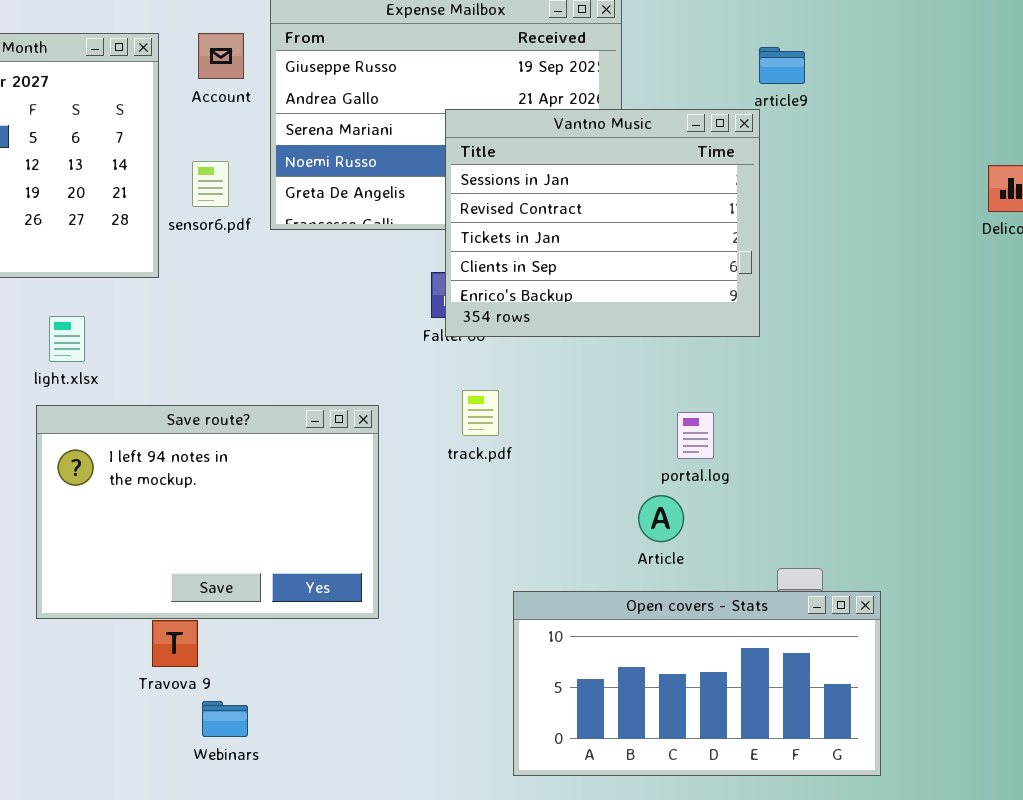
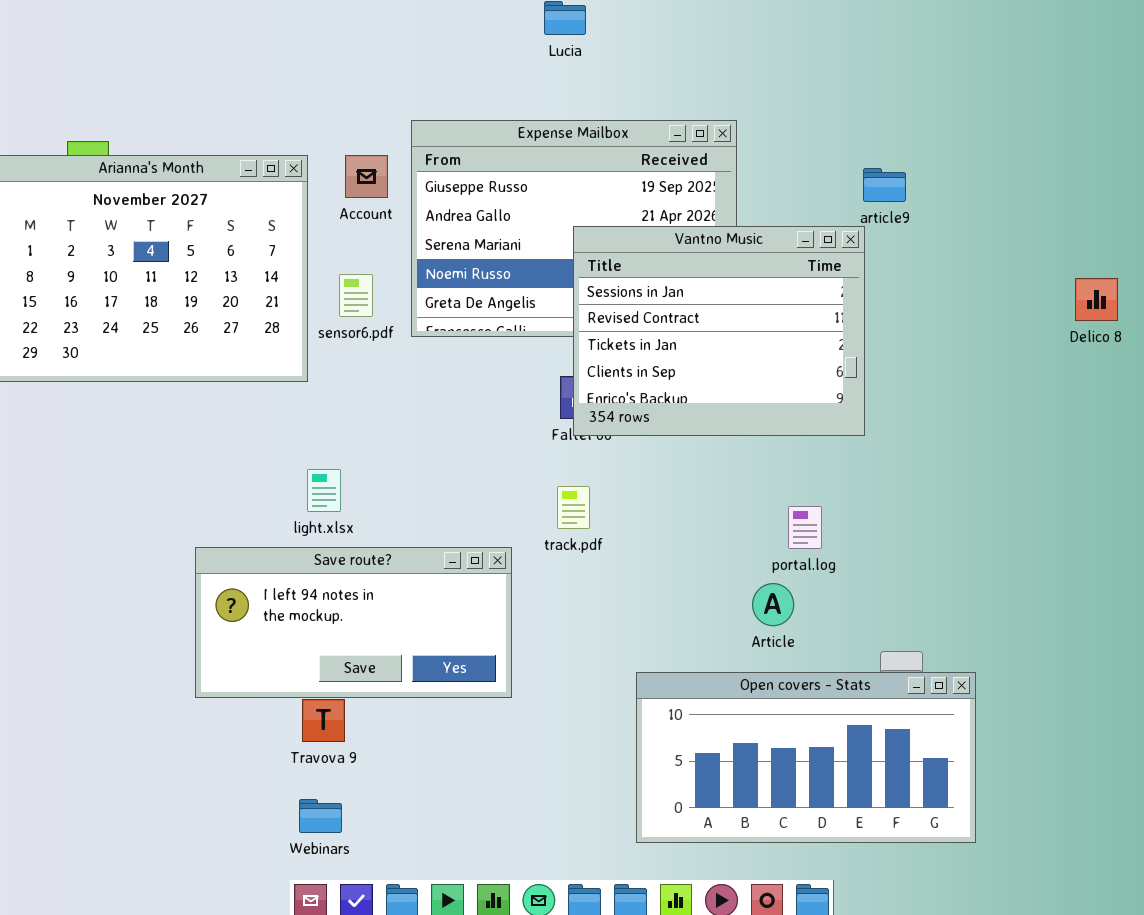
light.xlsx: [49,316,85,362] -> [307,469,341,512], moved
track.pdf: [462,390,499,436] -> [557,486,590,529], moved
Save route?: [36,405,379,619] -> [195,547,512,698], resized
Webinars: [202,701,248,737] -> [299,799,342,833], moved

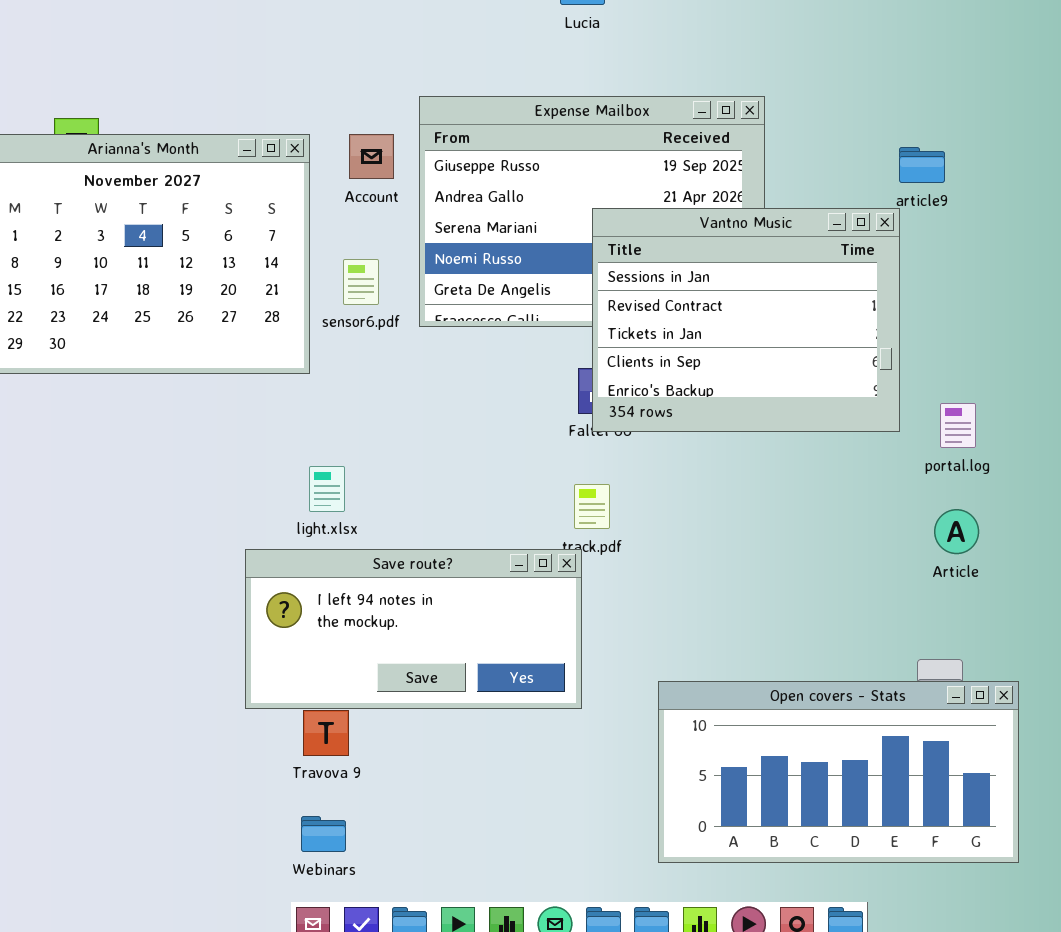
portal.log: [788,506,822,549] -> [940,403,976,448], moved
Save route?: [195,547,512,698] -> [245,549,582,709], moved
Article: [752,583,794,626] -> [934,509,979,554], moved

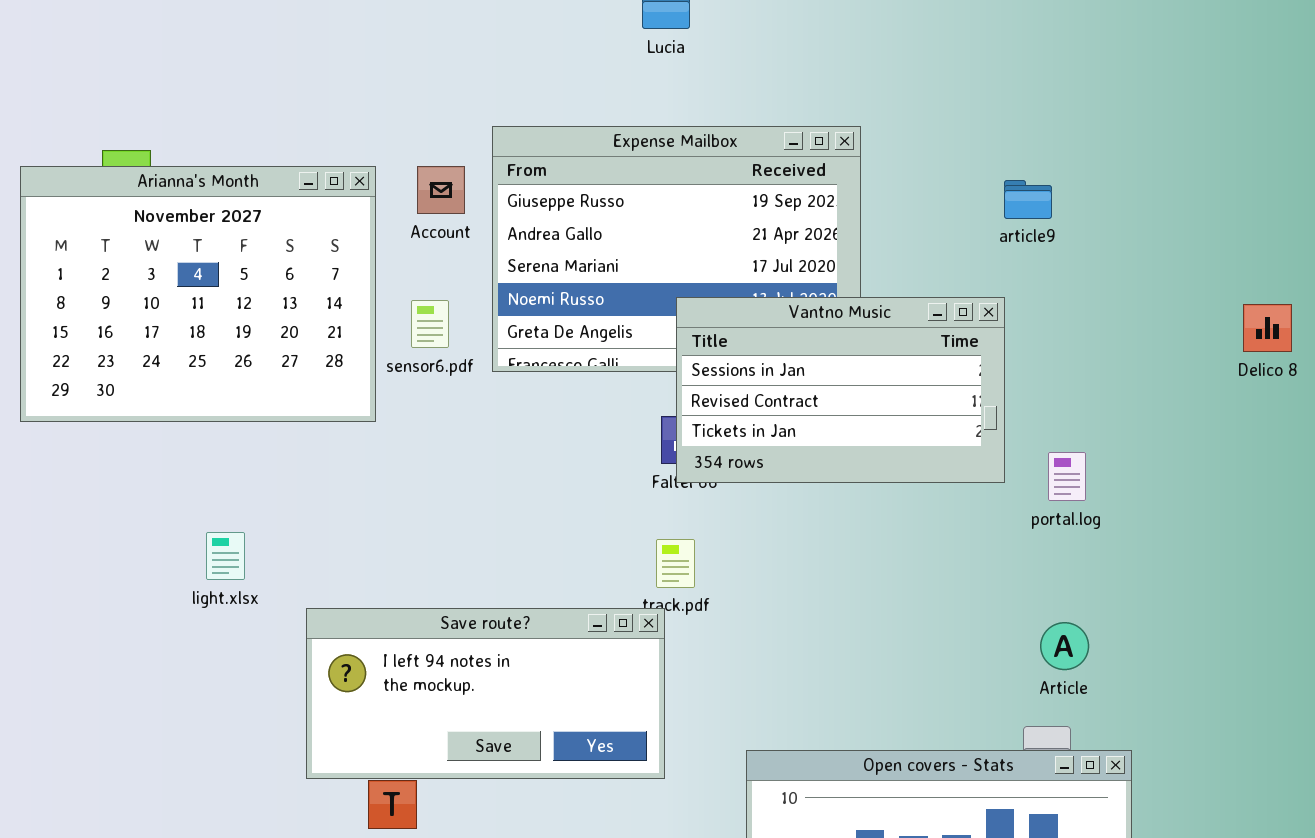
Vantno Music: [592,208,900,432] -> [676,297,1005,483], resized
light.xlsx: [309,466,345,512] -> [206,532,245,580], moved
Article: [934,509,979,554] -> [1040,622,1089,670], moved

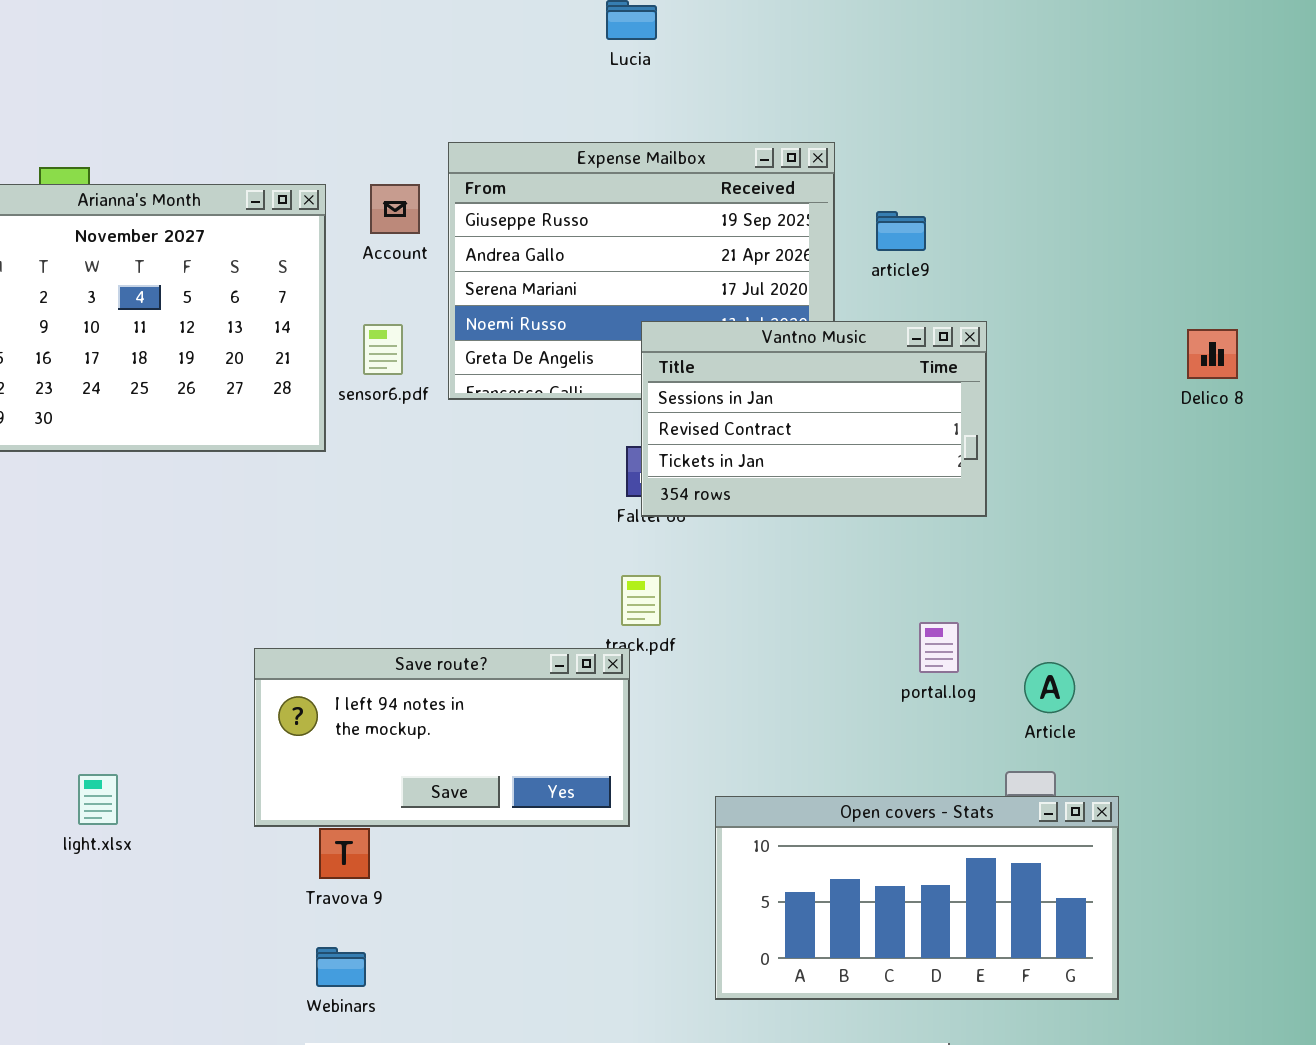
article9: [1004,180,1052,219] -> [876,211,926,251], moved
Delico 8: [1243,304,1292,352] -> [1187,329,1238,379], moved
portal.log: [1048,452,1086,501] -> [919,622,959,673], moved
light.xlsx: [206,532,245,580] -> [78,774,118,825], moved

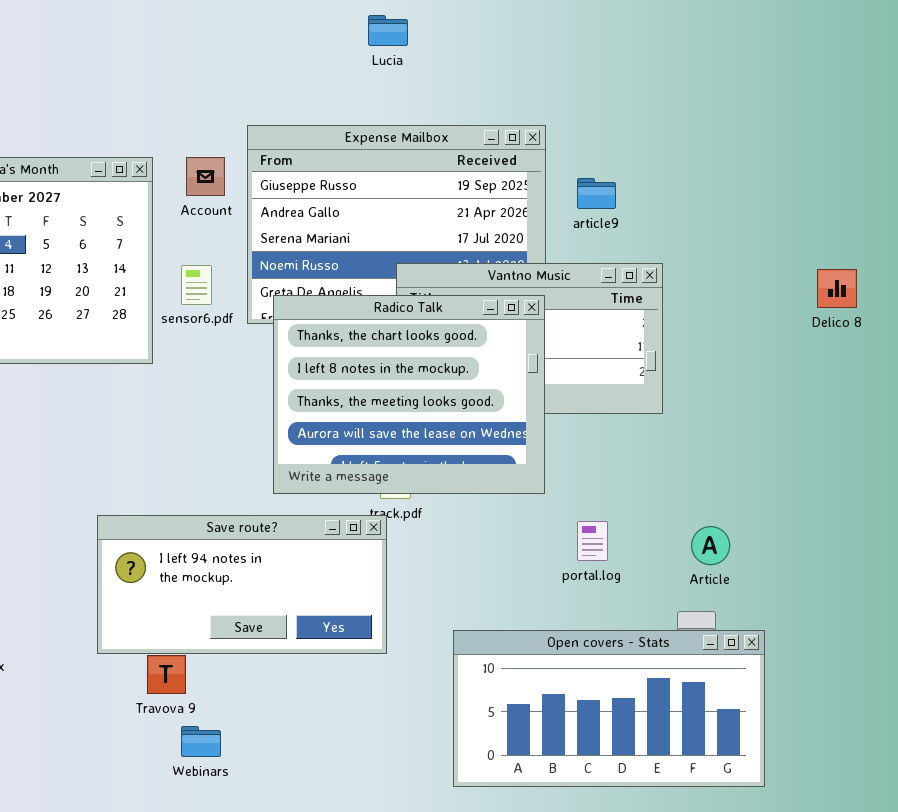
Radico Talk: none -> [273,295,545,494], opened
portal.log: [919,622,959,673] -> [577,521,608,561], moved
Webinars: [316,947,366,987] -> [181,726,221,757], moved

